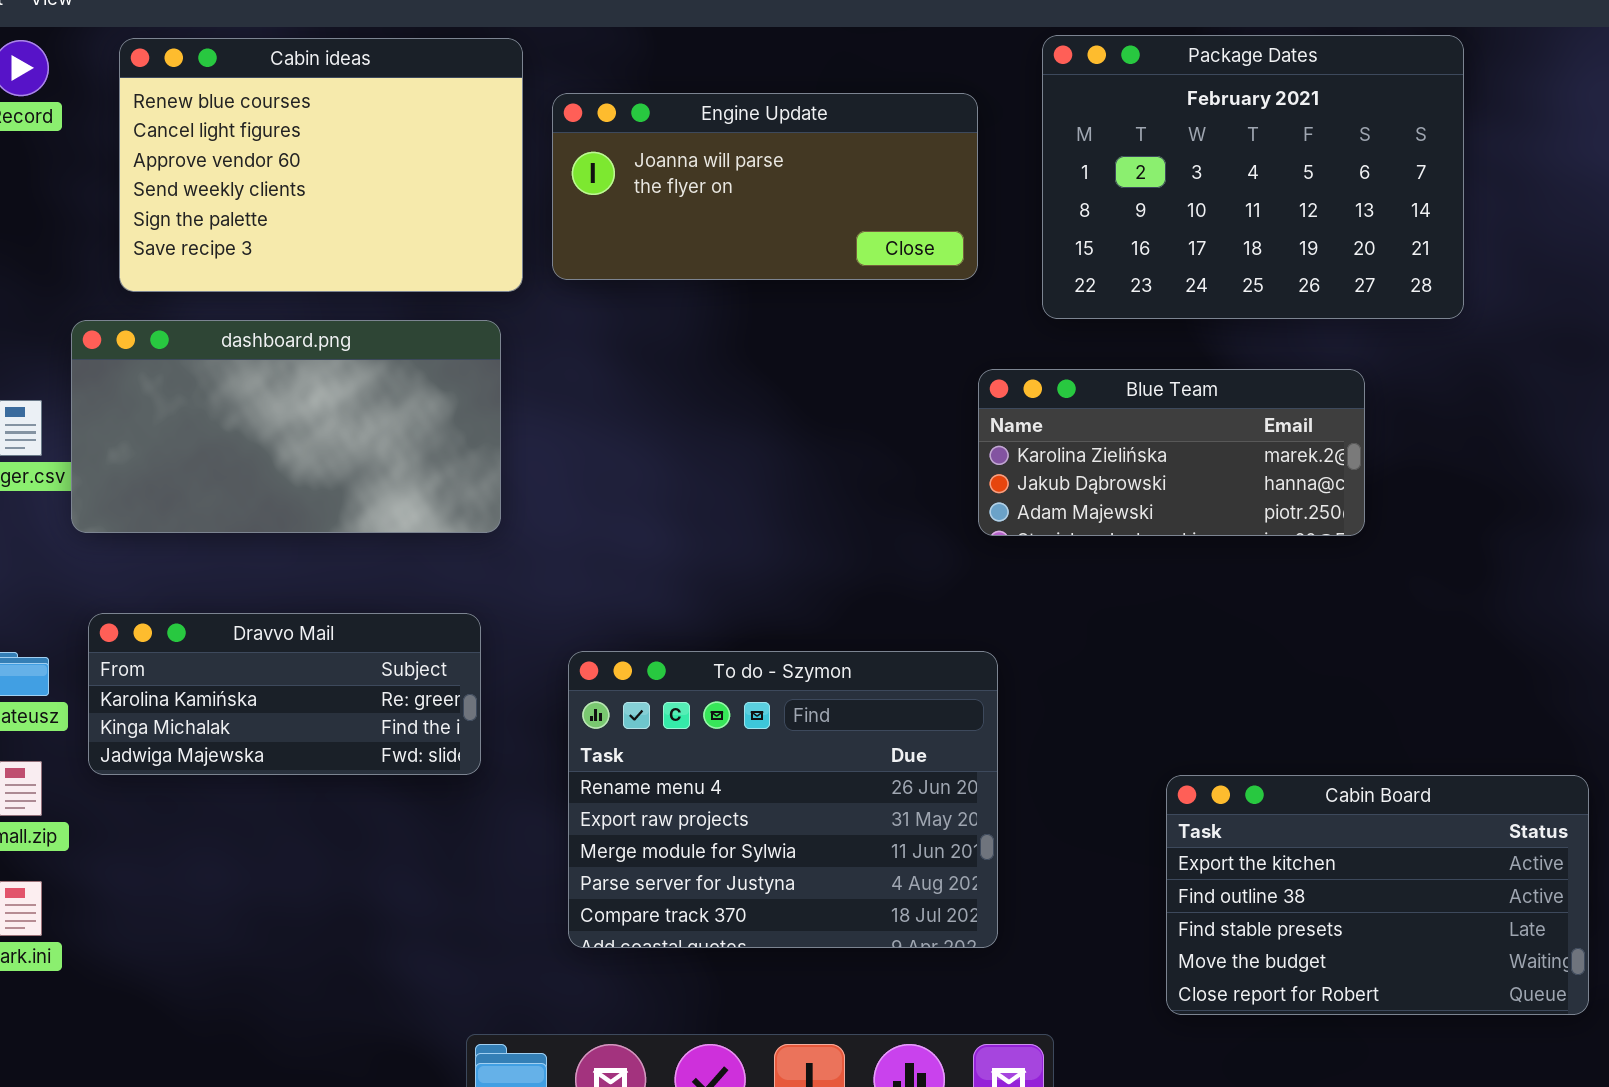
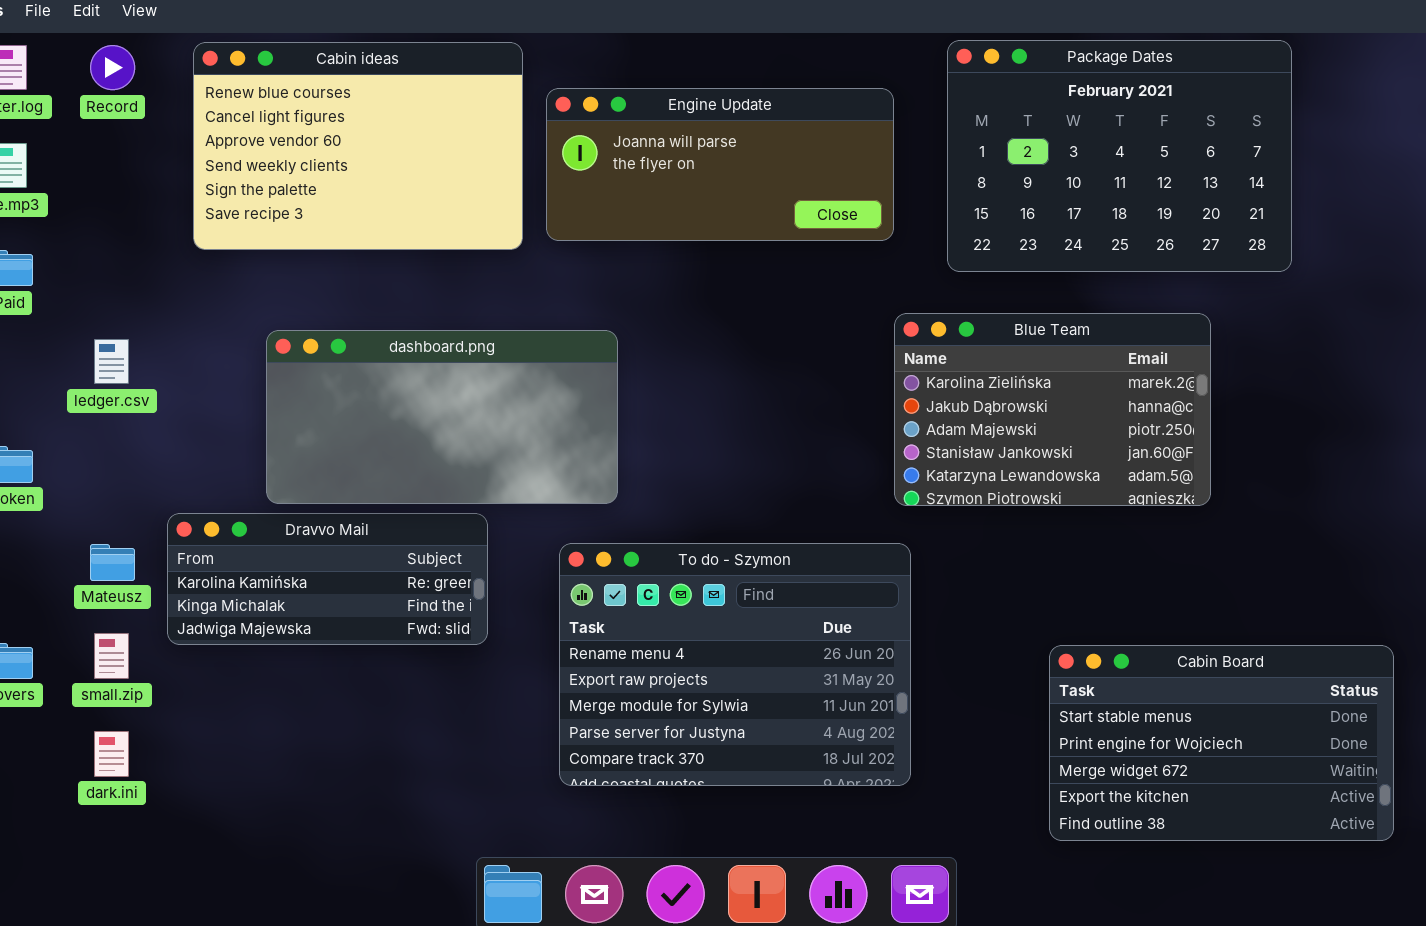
dashboard.png: [71,320,501,533] -> [266,330,618,504], moved
Blue Team: [978,369,1365,536] -> [894,313,1211,506], resized
Cabin Board: [1166,775,1589,1015] -> [1049,645,1394,841], scrolled up 3 rows

